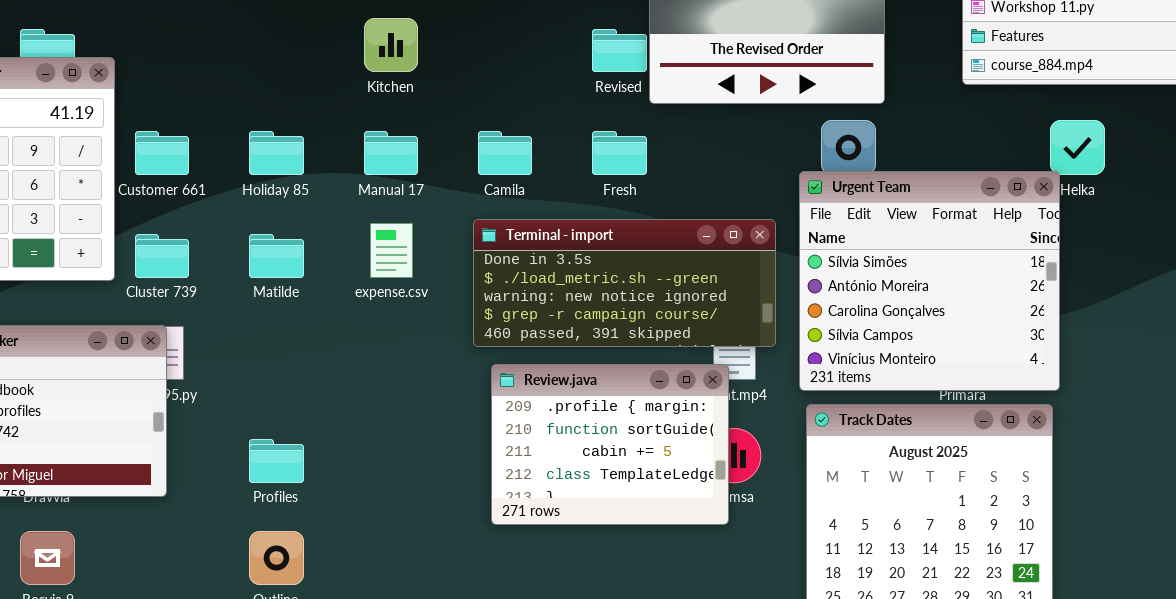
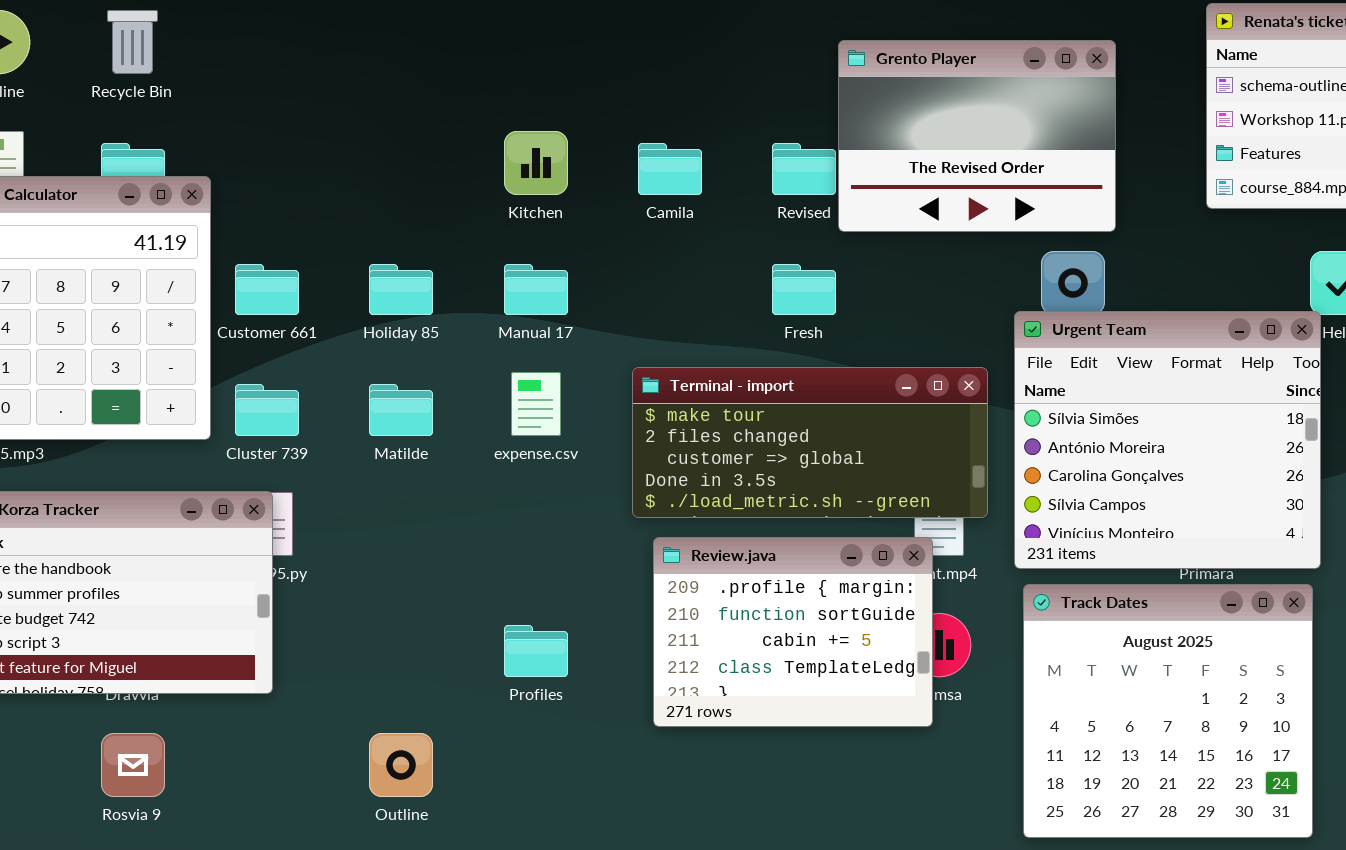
Camila: [478,131,532,175] -> [638,143,702,195], moved
Terminal - import: [473,219,776,347] -> [632,367,988,518], scrolled up 3 rows
Profiles: [249,439,304,483] -> [504,625,568,677], moved

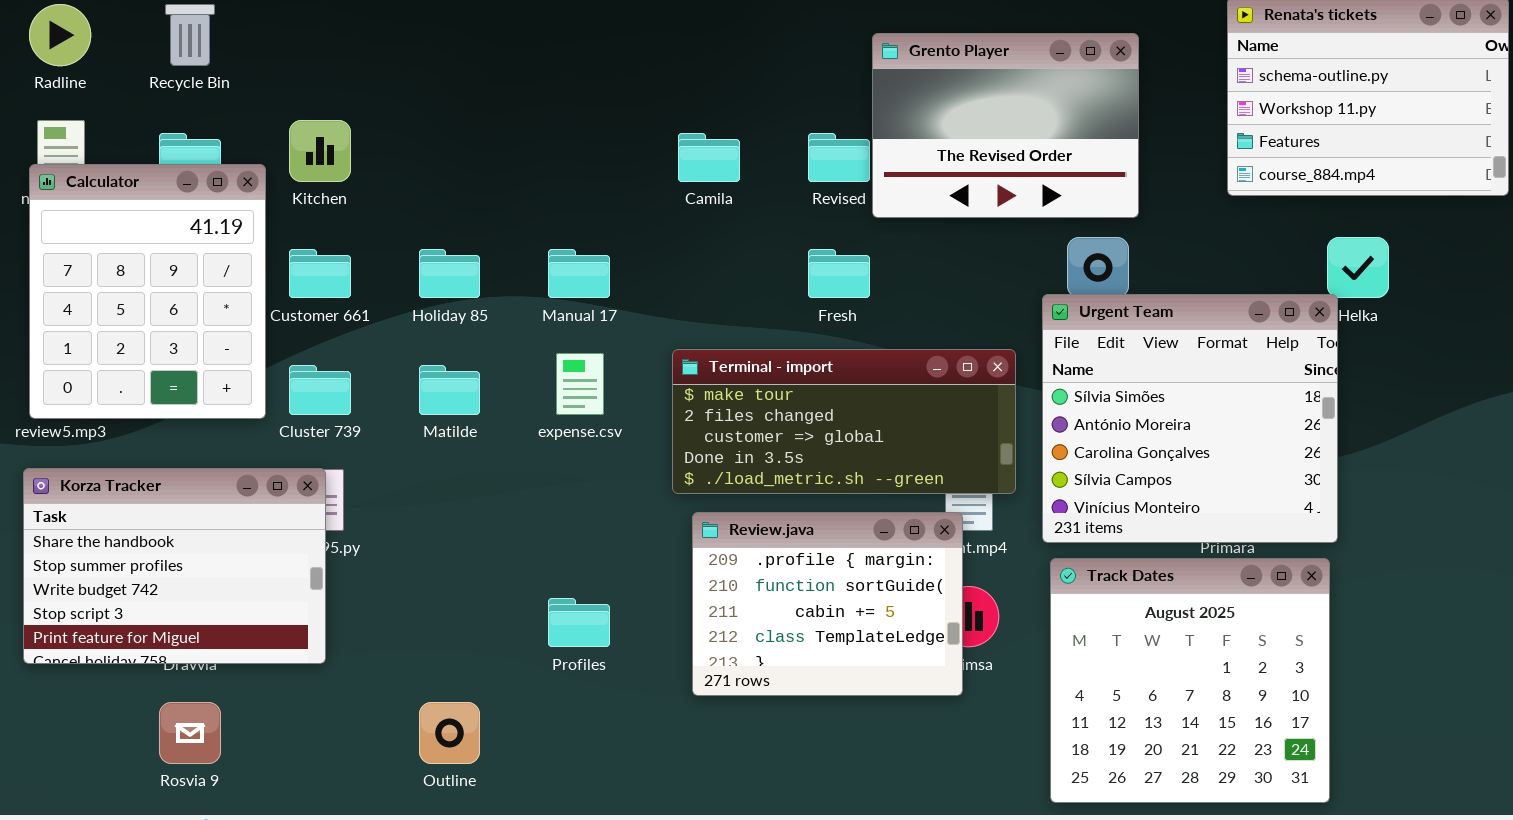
Kitchen: [504,131,568,195] -> [289,120,351,182], moved

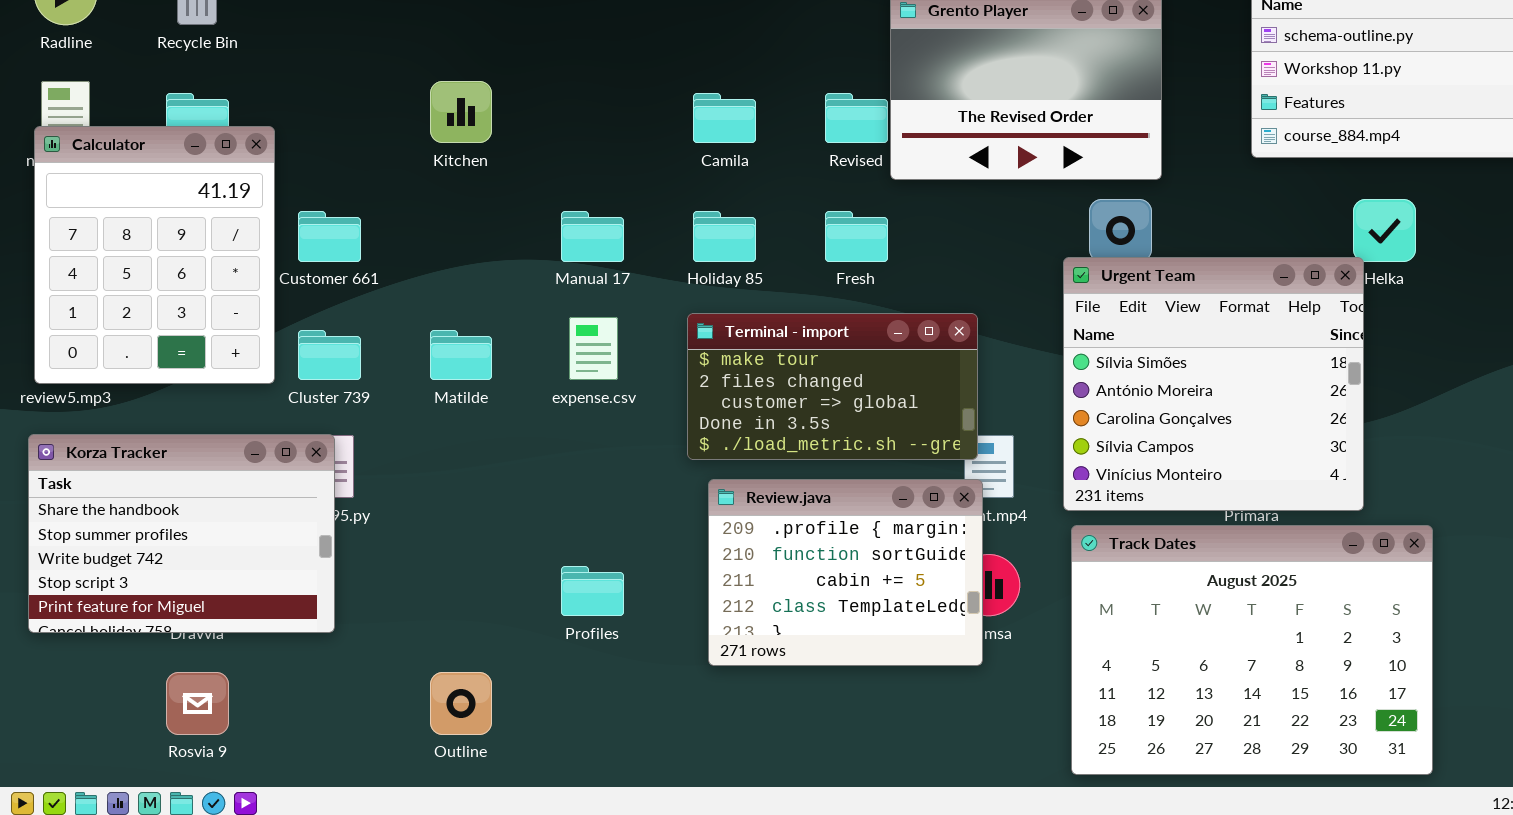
Kitchen: [289,120,351,182] -> [430,81,492,143], moved
Holiday 85: [419,249,480,298] -> [693,211,756,262], moved
Terminal - import: [672,349,1016,494] -> [687,313,978,460], resized
Track Dates: [1050,558,1330,803] -> [1071,525,1433,775], resized

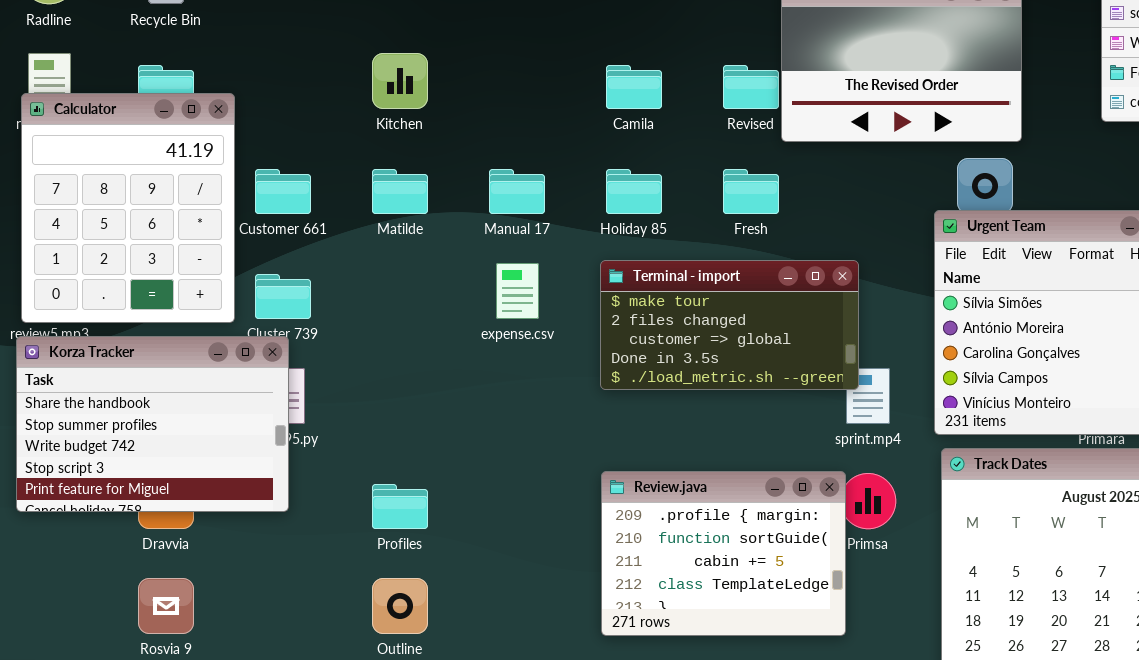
Matilde: [430,330,492,380] -> [372,169,428,214], moved
Korza Tracker: [28,434,335,633] -> [16,336,289,512], moved
Review.java: [708,479,983,666] -> [601,471,846,636], moved
Profiles: [561,566,624,616] -> [372,484,428,529], moved

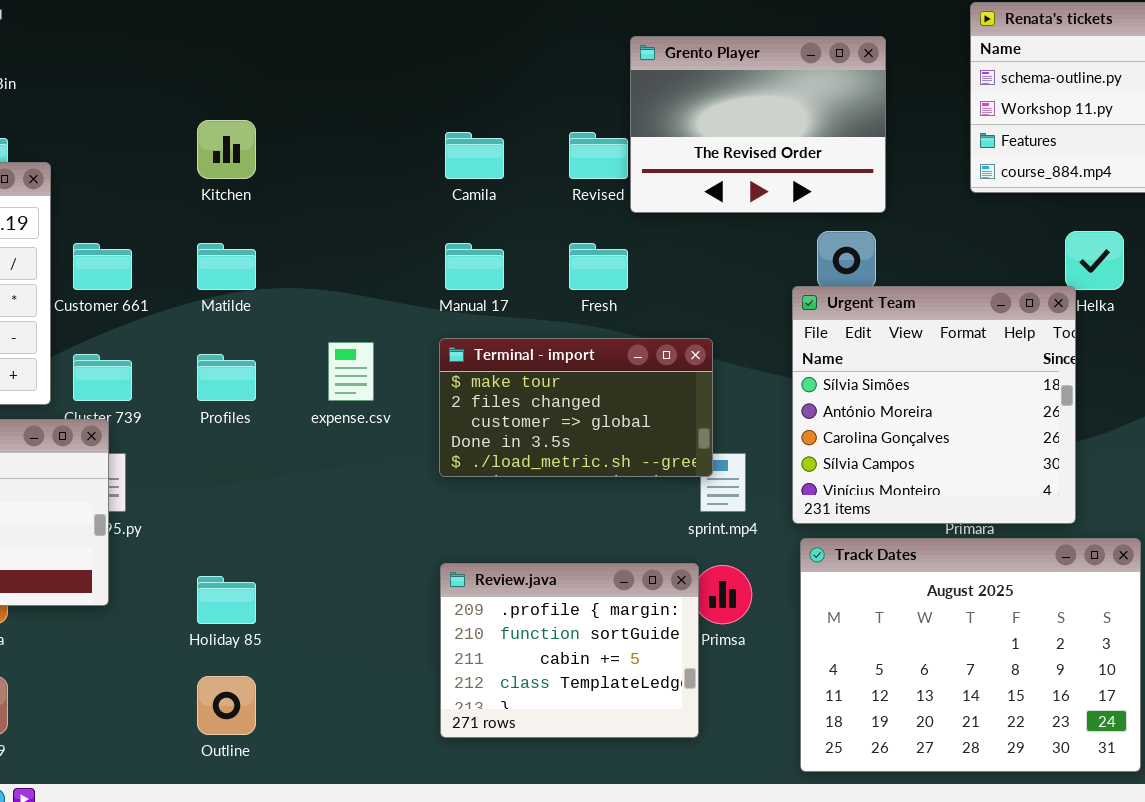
Manual 17: [489,169,545,214] -> [445,243,504,290], moved
Holiday 85: [606,169,662,214] -> [197,576,256,624], moved
Profiles: [372,484,428,529] -> [197,354,256,401], moved

